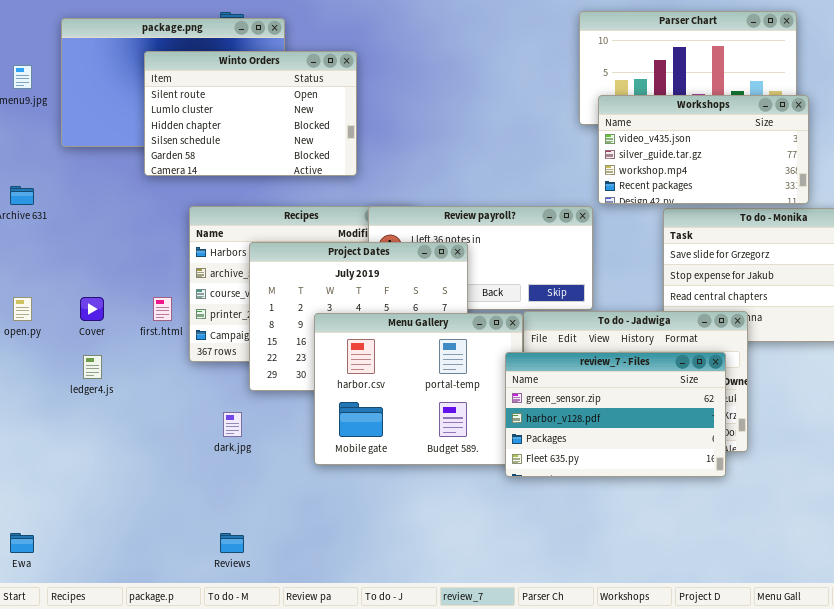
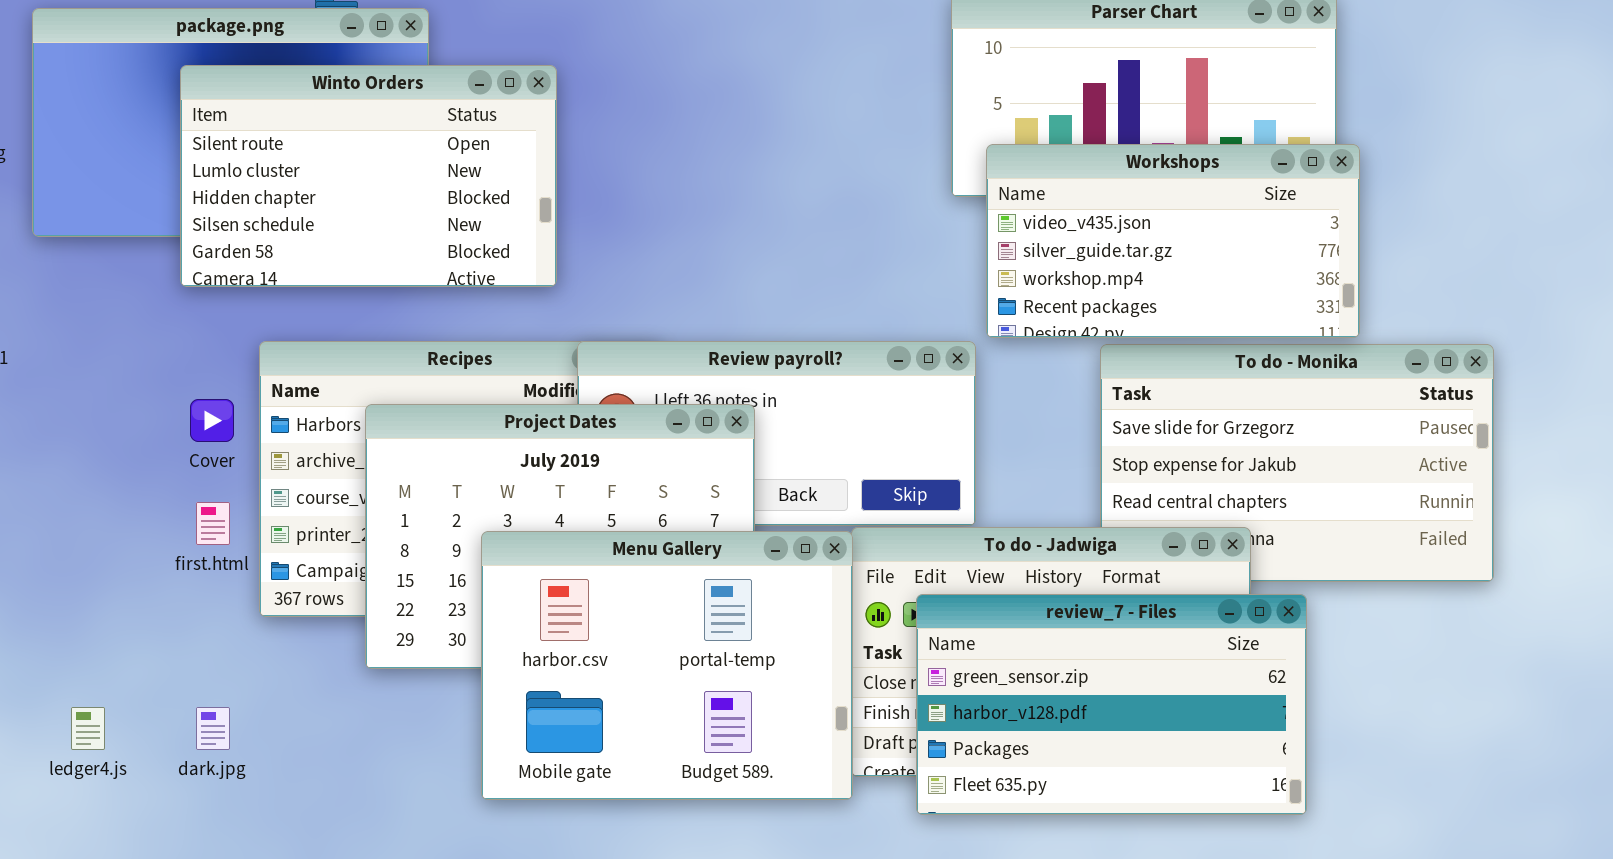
Cover: [80,297,104,321] -> [190,399,234,442], moved
review_7 - Files: [505,352,726,477] -> [916,594,1307,815], moved
ledger4.js: [83,355,102,379] -> [71,707,105,750], moved
dark.jpg: [223,412,242,437] -> [196,707,230,750], moved

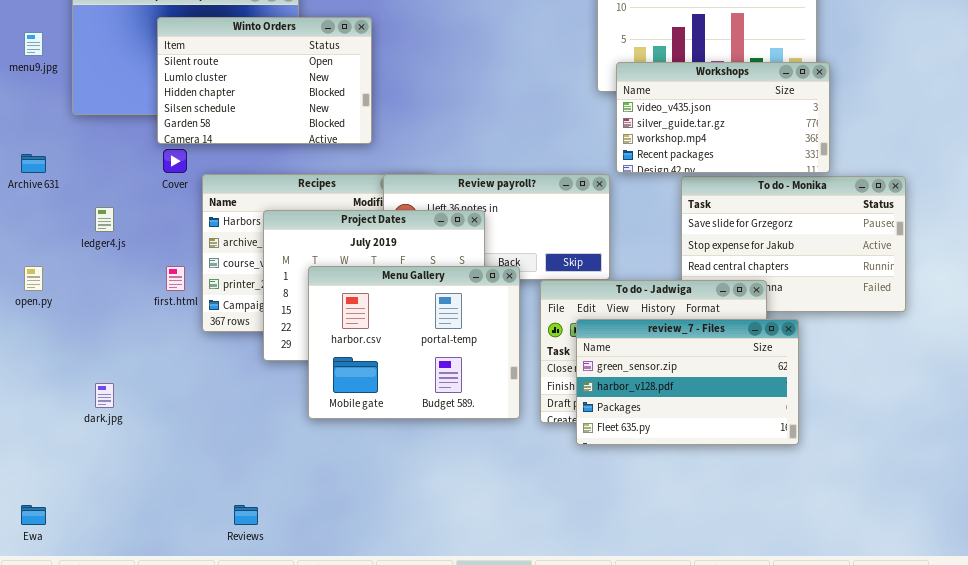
Cover: [190,399,234,442] -> [163,149,187,173], moved
Menu Gallery: [481,531,853,800] -> [308,266,520,419], moved
ledger4.js: [71,707,105,750] -> [95,207,114,232], moved
dark.jpg: [196,707,230,750] -> [95,383,114,408], moved

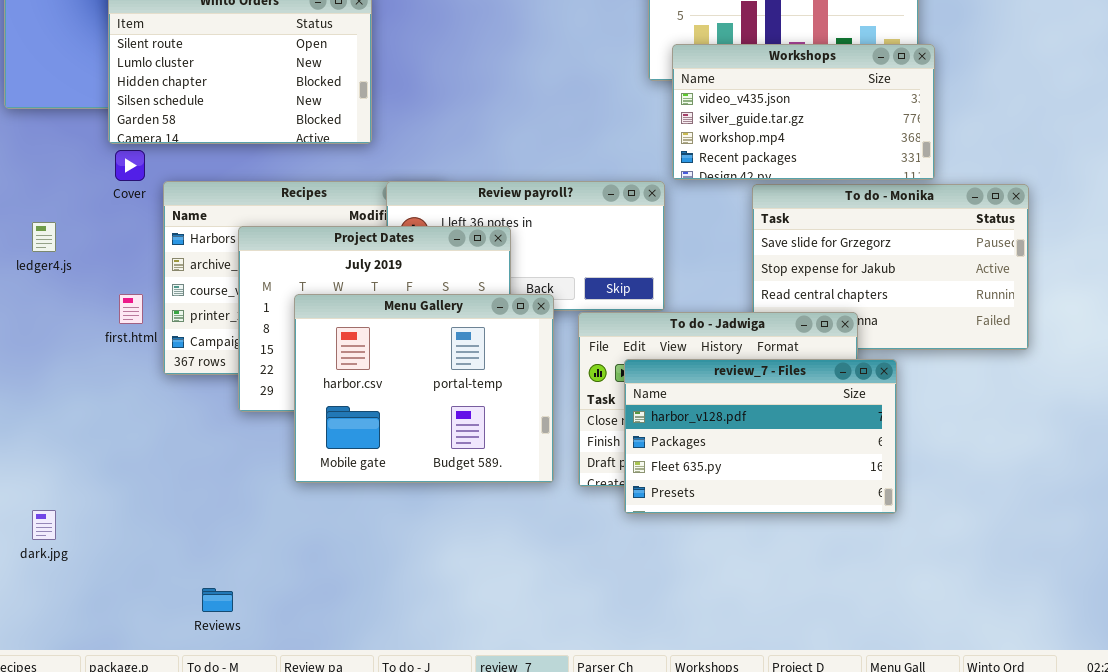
review_7 - Files: [576,319,799,445] -> [624,359,897,514], scrolled down 1 row
dark.jpg: [95,383,114,408] -> [32,510,56,540], moved

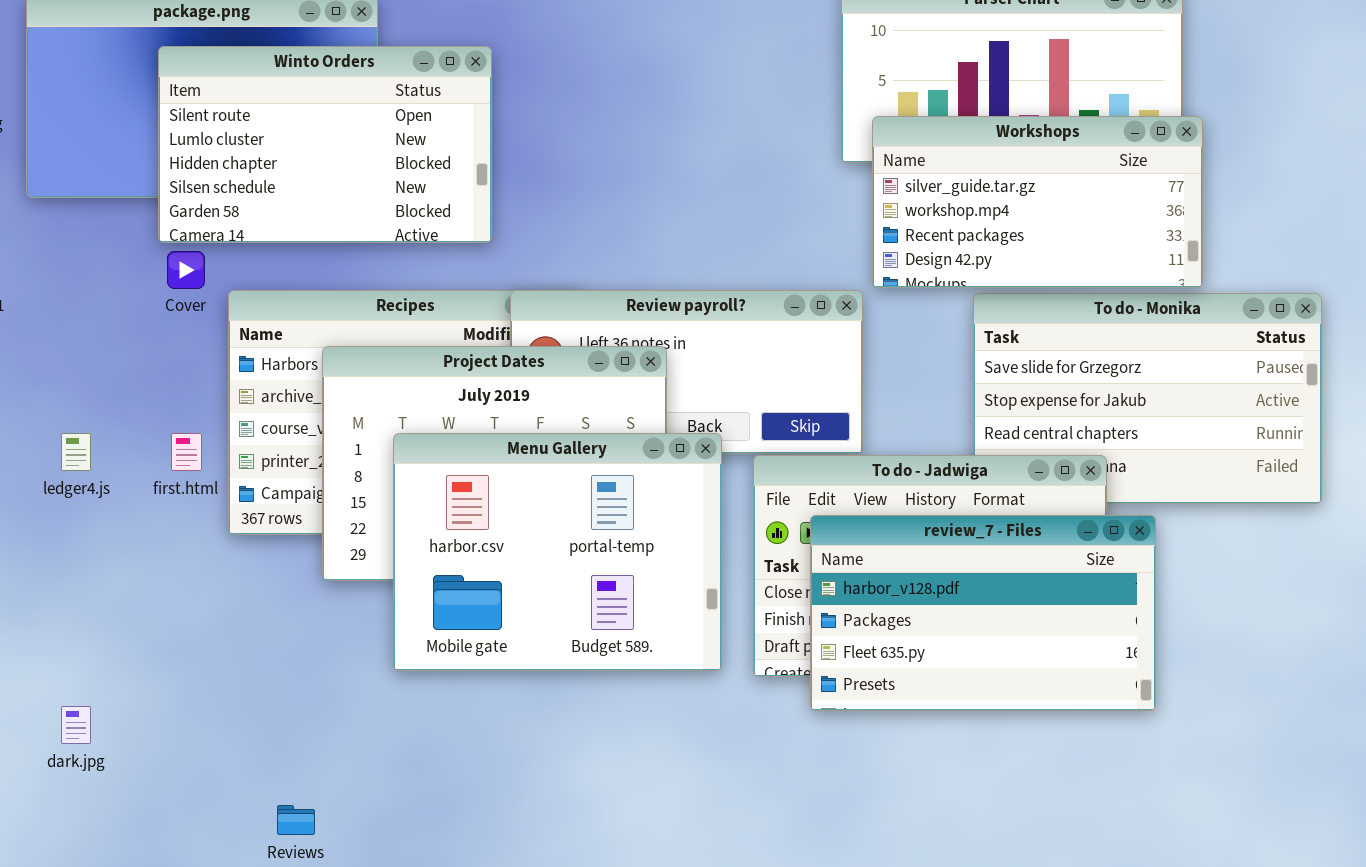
Workshops: [672,44,935,180] -> [872,116,1203,288], scrolled down 1 row
ledger4.js: [32,222,56,252] -> [61,433,91,471], moved

